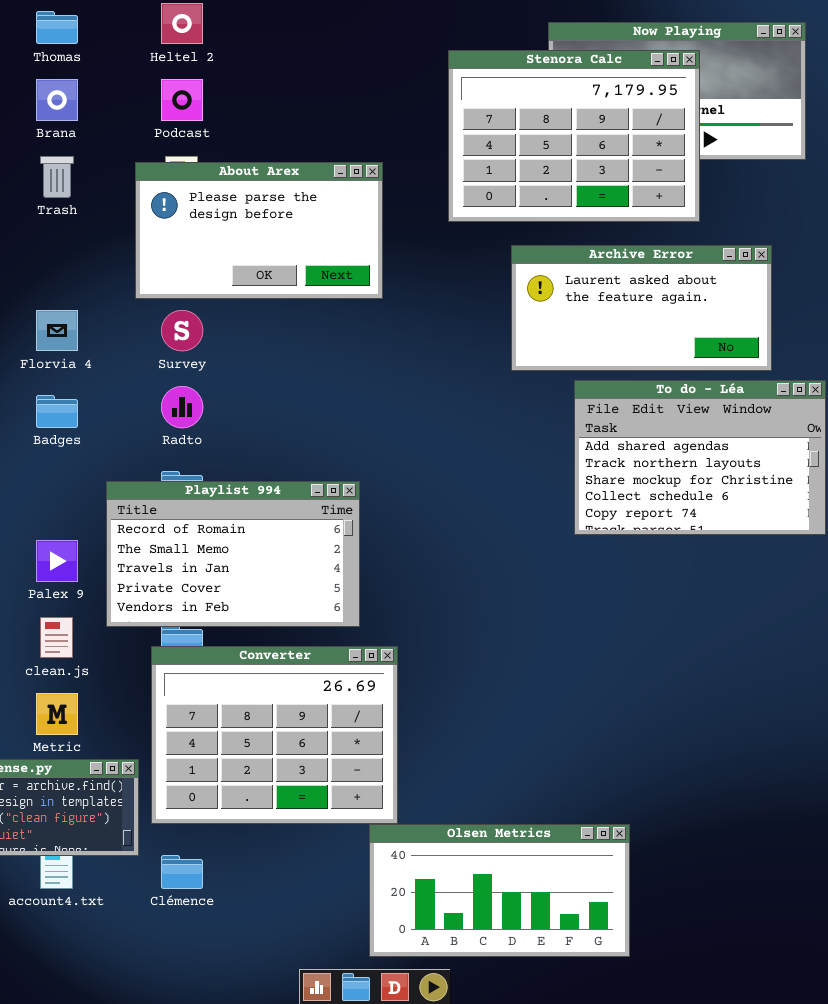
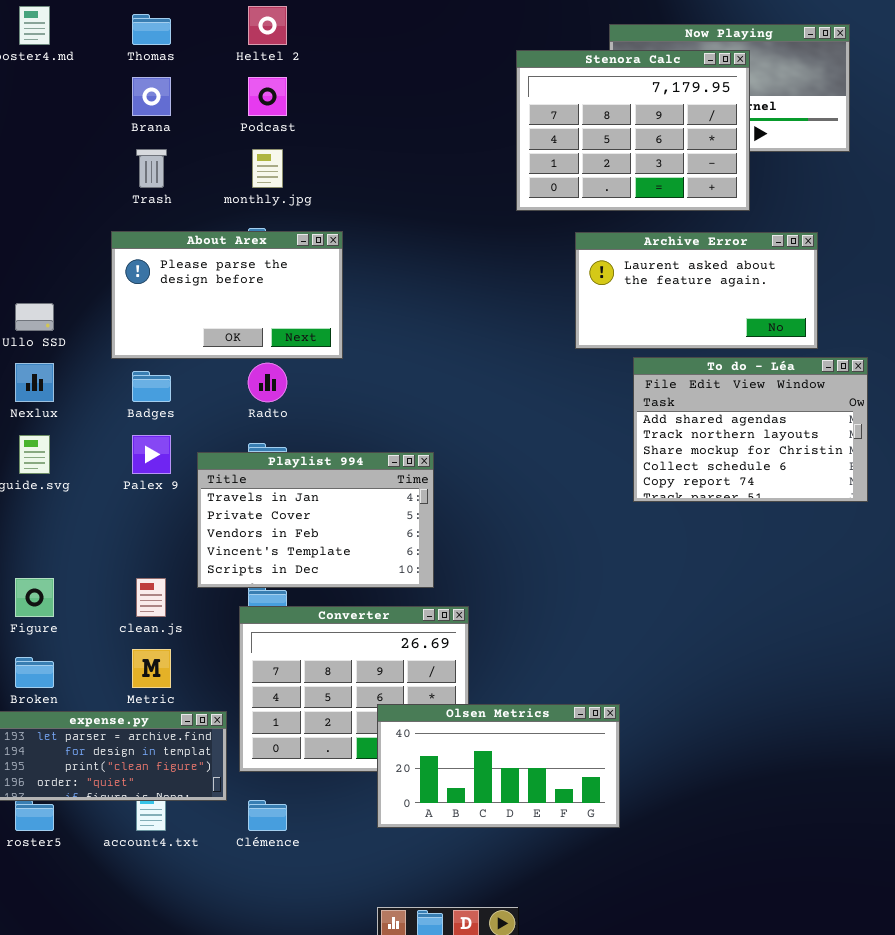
About Arex: [135,162,383,299] -> [111,231,343,359], moved
Playlist 994: [106,481,360,627] -> [197,452,434,588], scrolled down 2 rows
Palex 9: [36,540,78,582] -> [132,435,171,474], moved
Olsen Metrics: [369,824,630,957] -> [377,704,620,828], moved

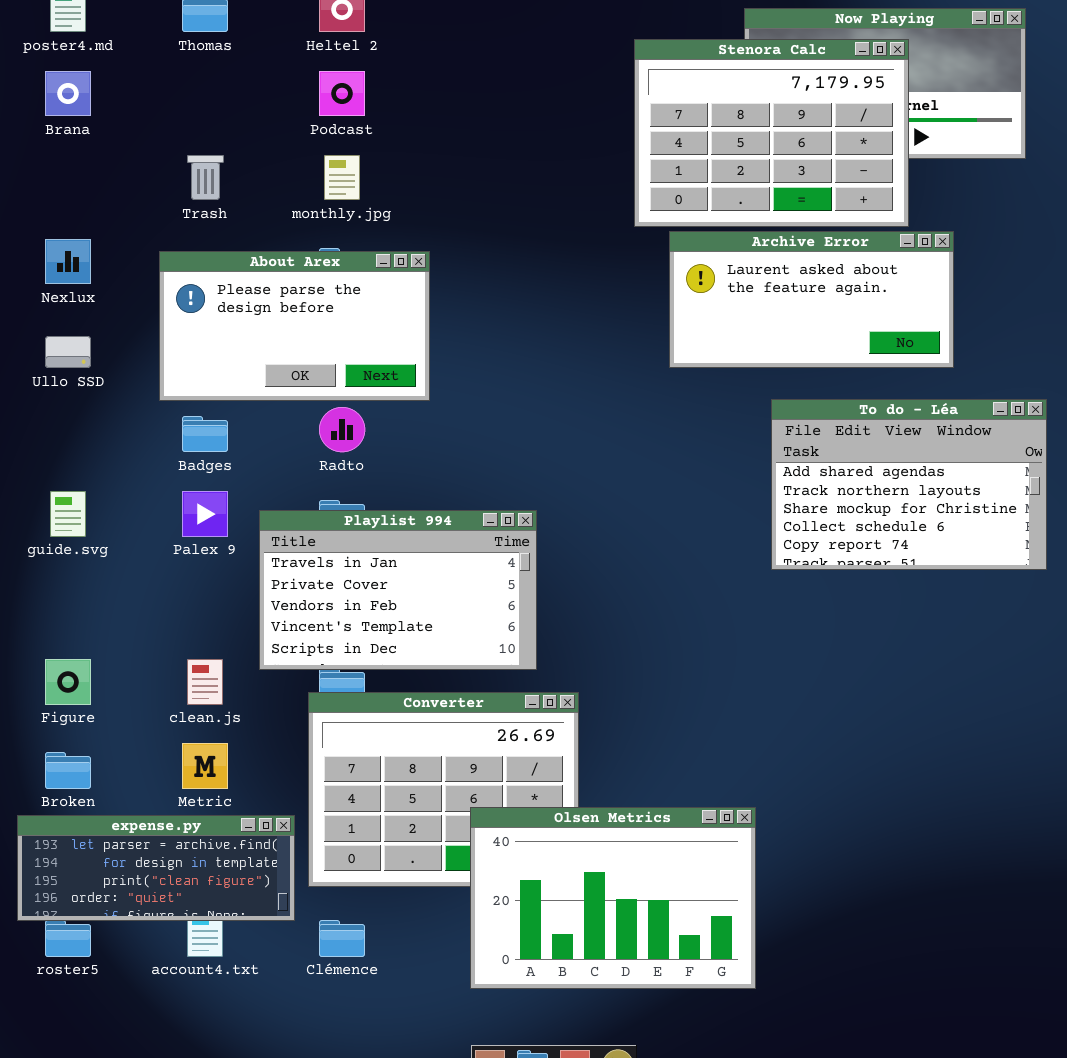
Brana: [132,77,171,116] -> [45,71,91,116], moved
Archive Error: [575,232,818,349] -> [669,231,954,368], moved
Nexlux: [15,363,54,402] -> [45,239,91,284], moved
Olsen Metrics: [377,704,620,828] -> [470,807,756,989], resized

